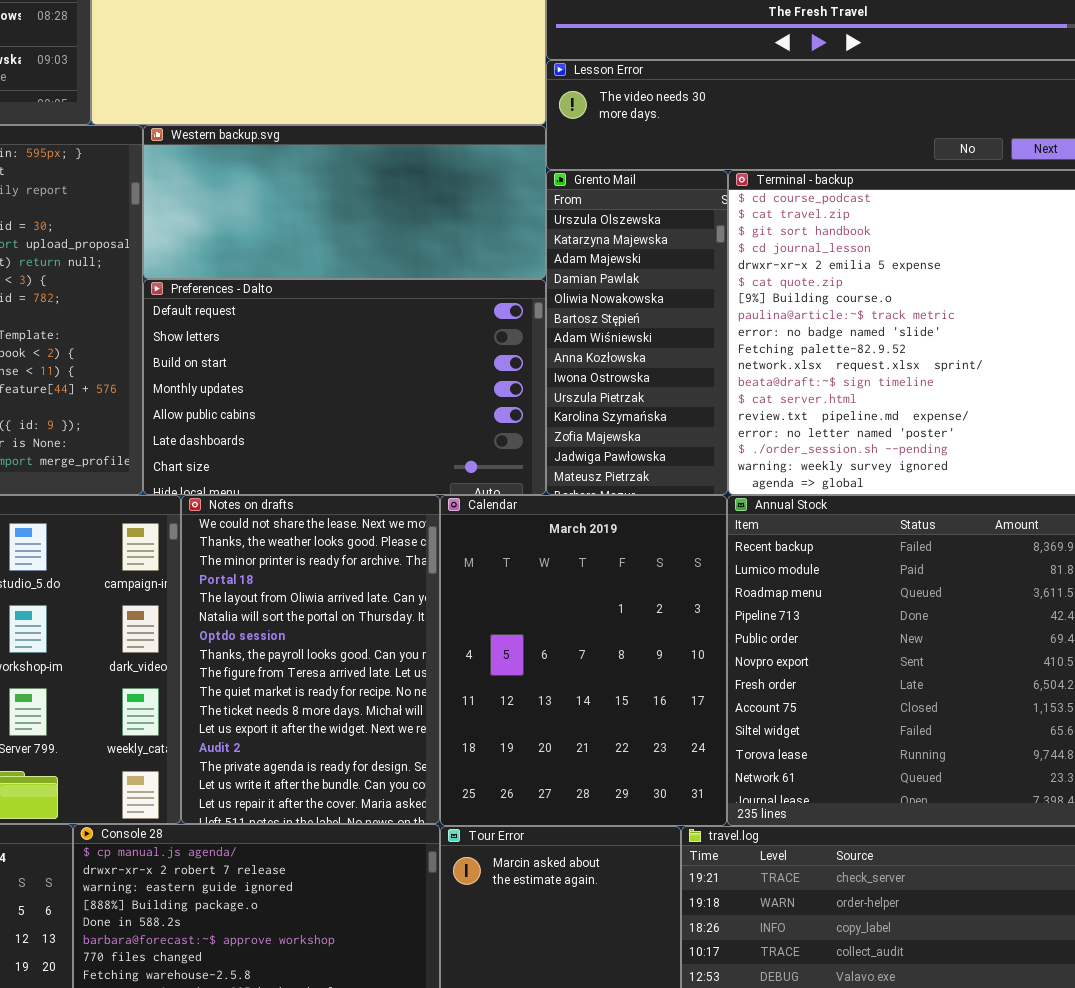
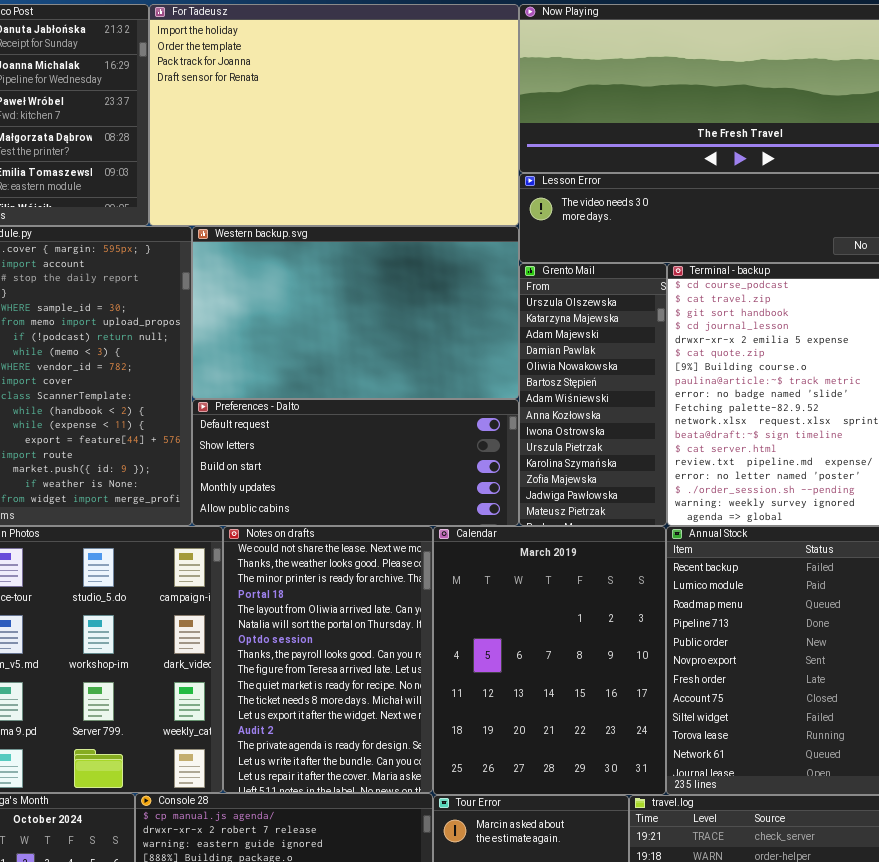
Western backup.svg: [143,125,546,279] -> [192,226,519,399], resized
Preferences - Dalto: [143,279,546,495] -> [192,399,519,526], resized

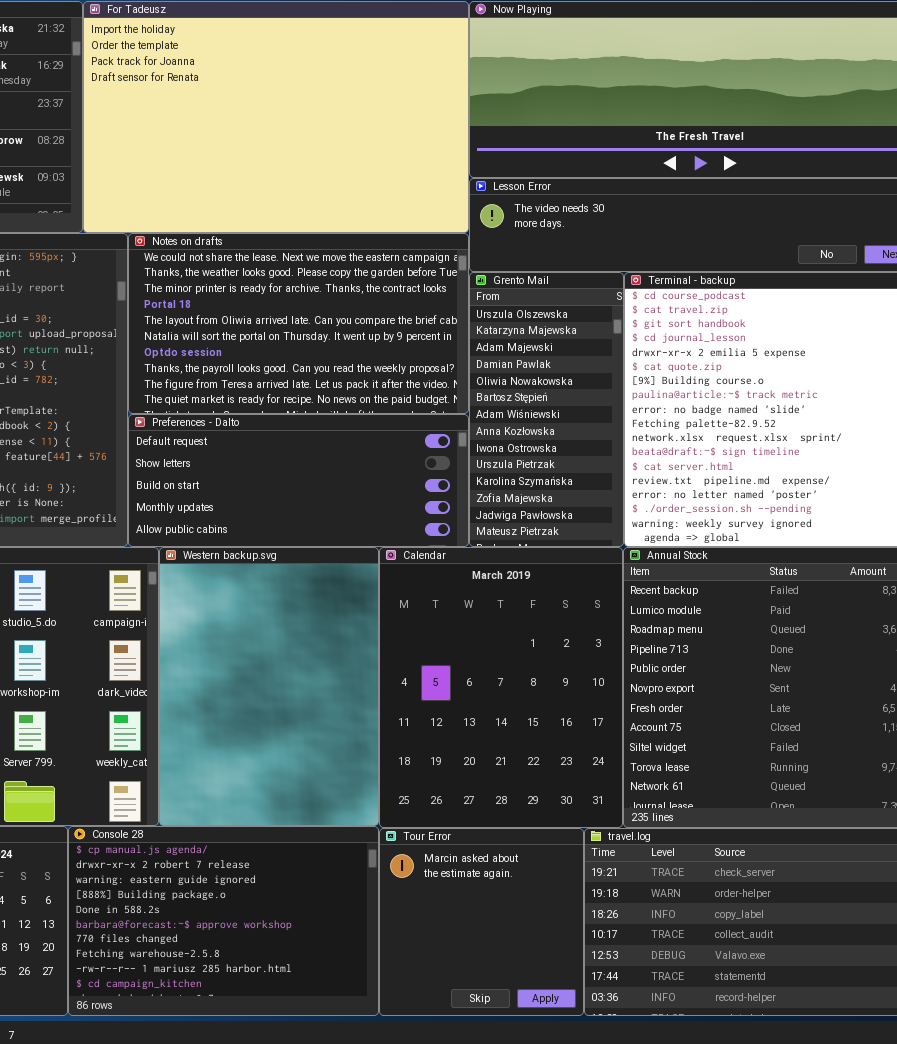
Western backup.svg: [192,226,519,399] -> [159,547,379,826], moved, resized
Notes on drafts: [223,526,433,793] -> [128,233,469,414], moved, resized

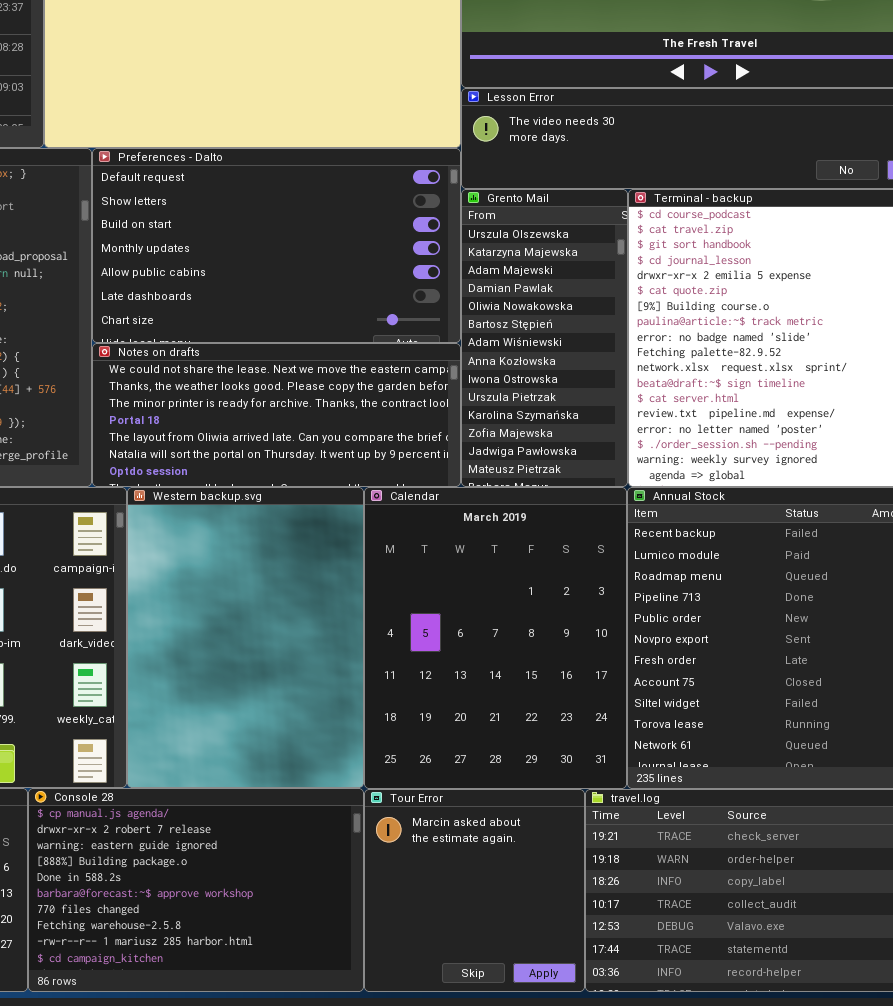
Notes on drafts: [128,233,469,414] -> [92,343,461,487], moved, resized
Preferences - Dalto: [128,414,469,547] -> [92,148,461,343], moved, resized

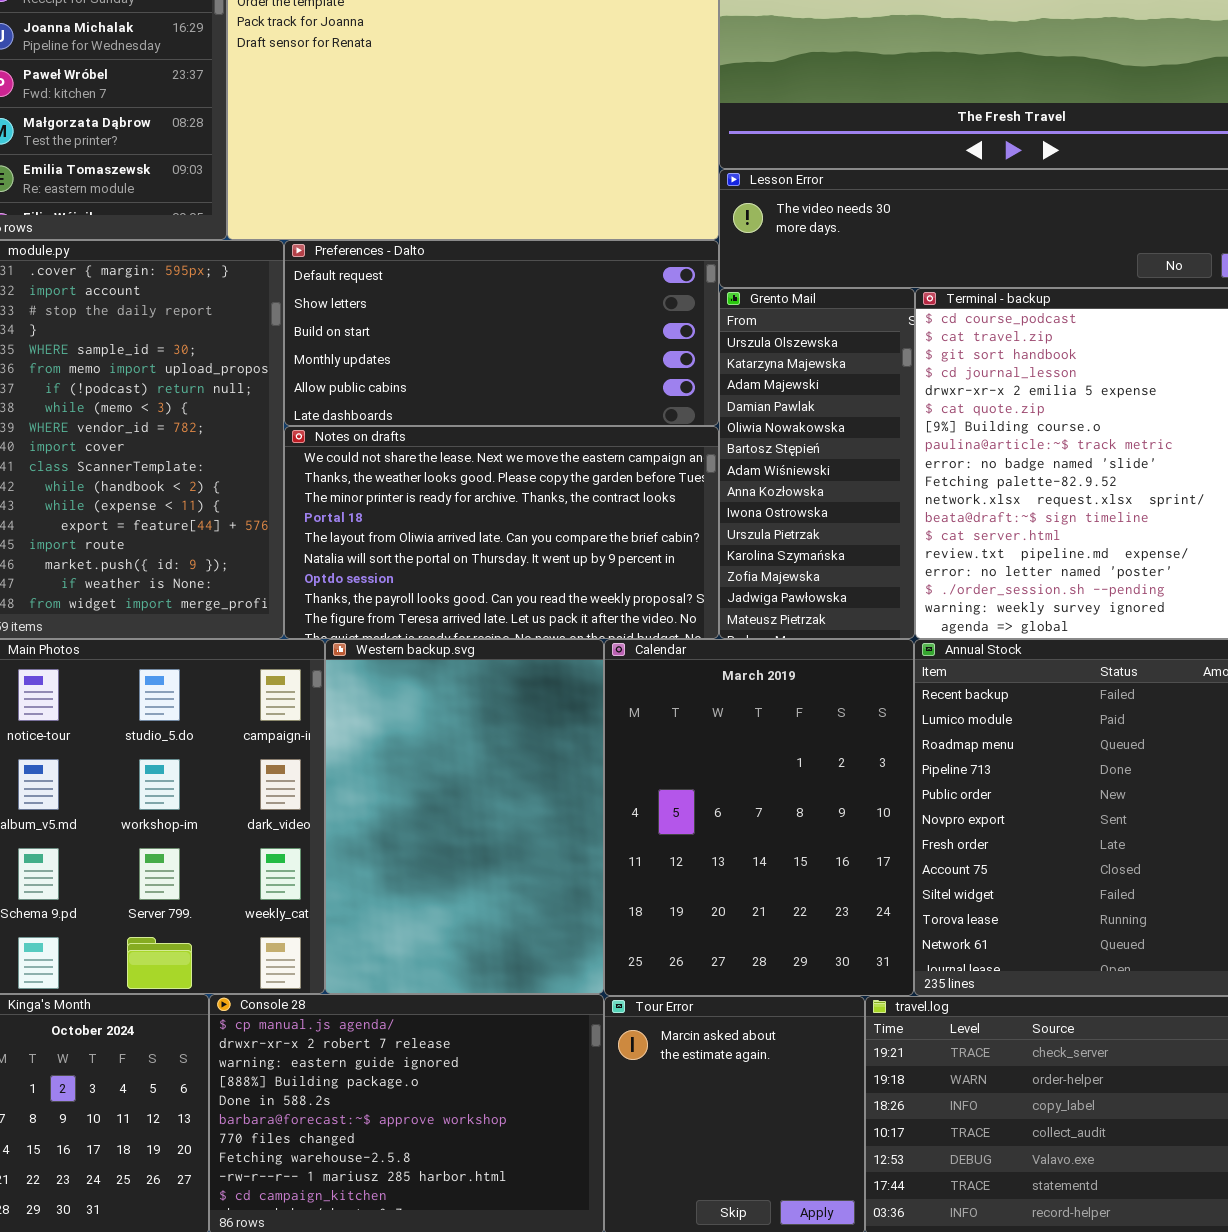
Preferences - Dalto: [92,148,461,343] -> [284,240,719,426], resized
Notes on drafts: [92,343,461,487] -> [284,426,719,639], resized

